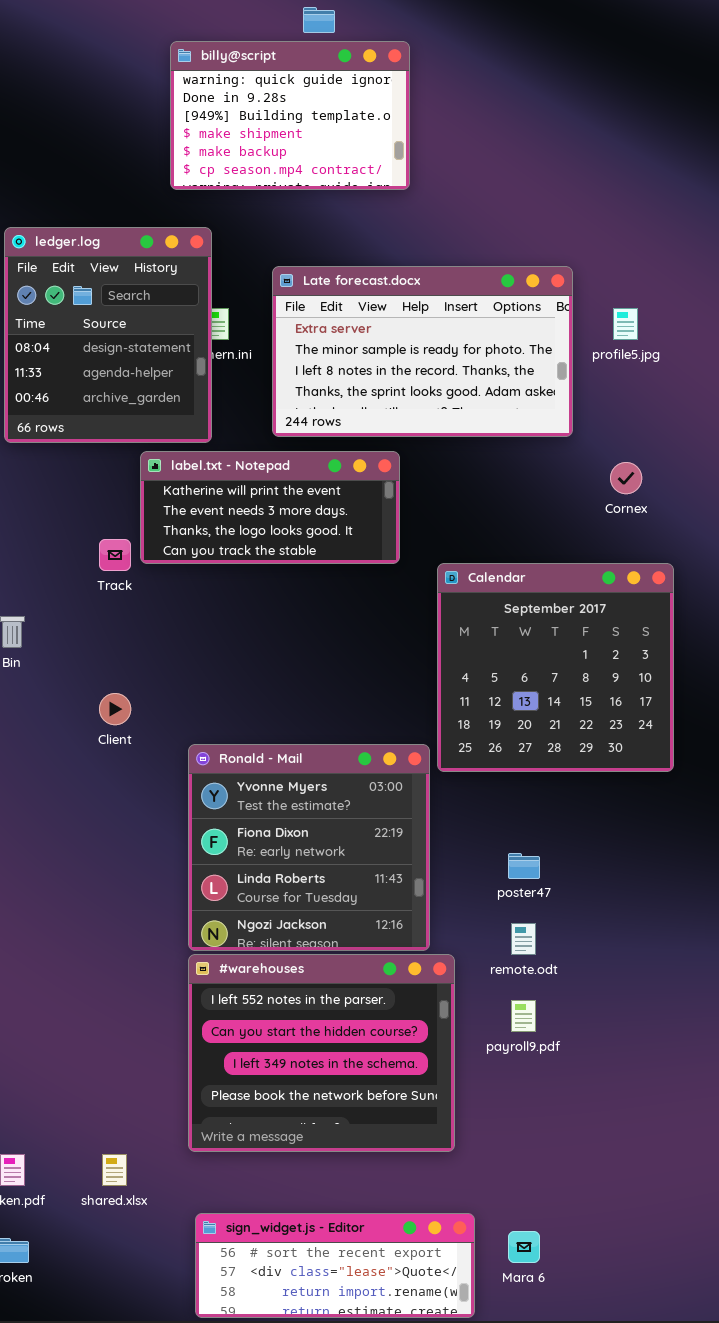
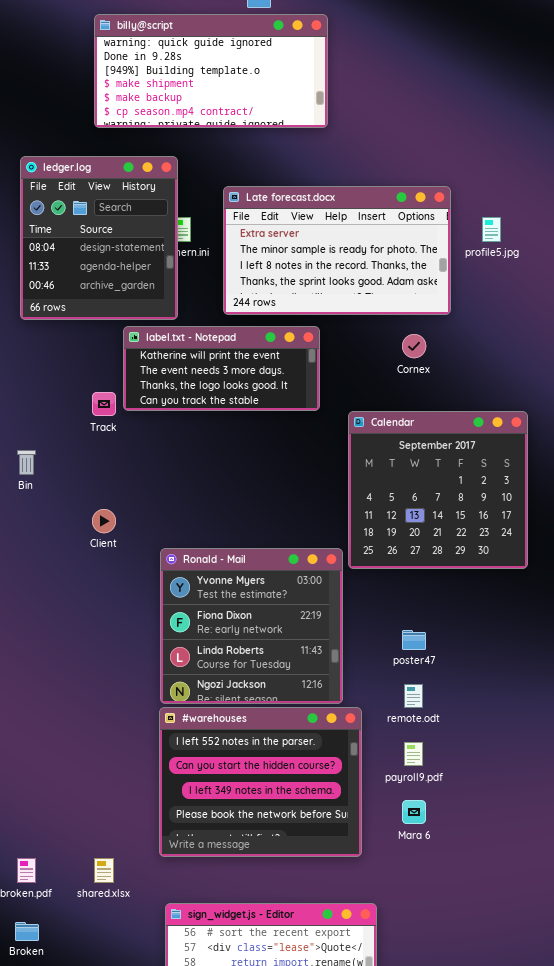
billy@script: [170,41,410,190] -> [94,14,328,128], resized
Cornex: [610,462,642,494] -> [402,334,426,358], moved
Mara 6: [508,1231,540,1263] -> [402,800,426,824], moved

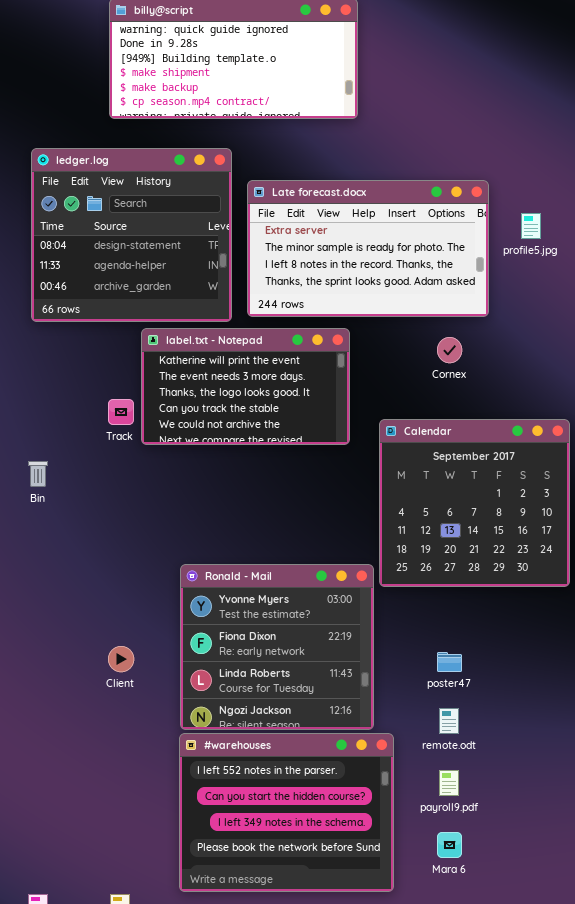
ledger.log: [20,156,178,320] -> [31,148,232,322], resized
label.txt - Notepad: [123,326,320,411] -> [141,328,350,445], resized
Client: [92,509,116,533] -> [108,646,134,672], moved

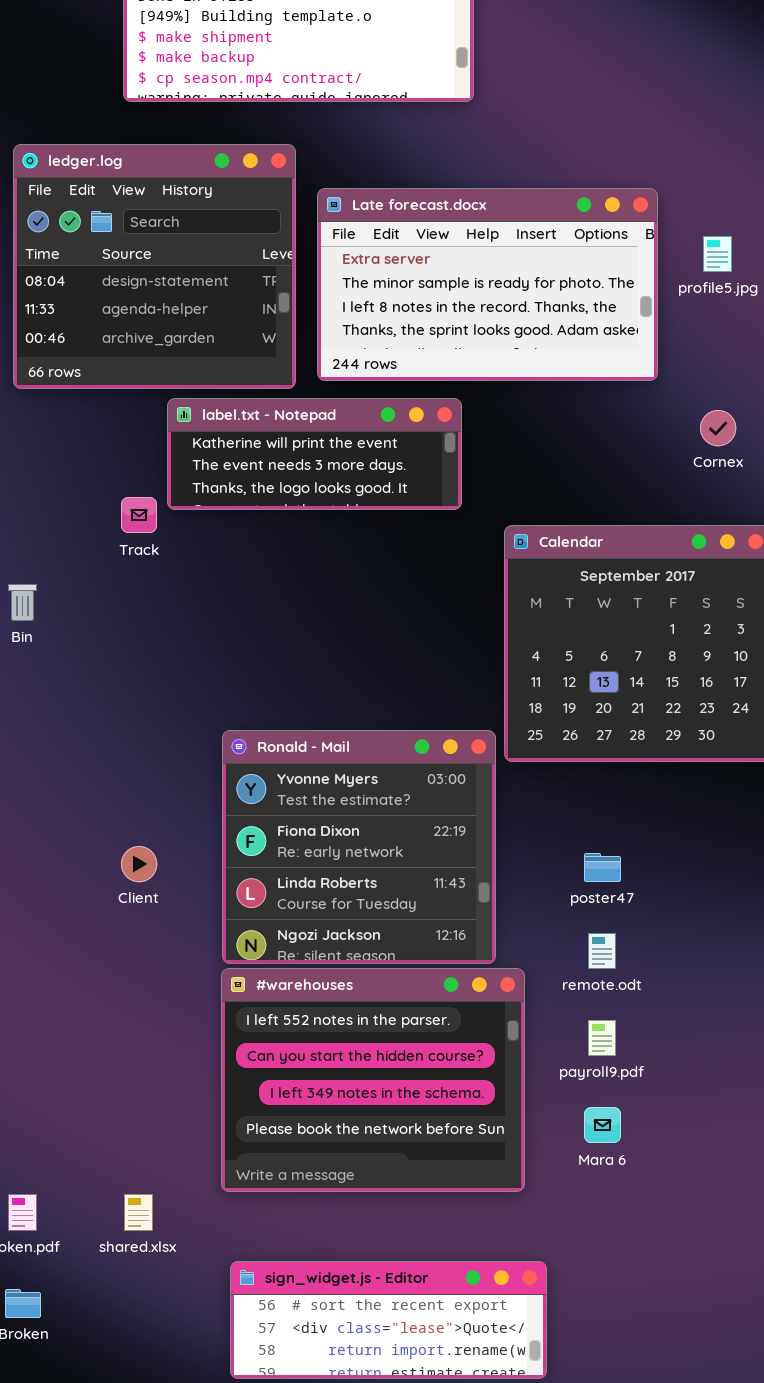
label.txt - Notepad: [141,328,350,445] -> [167,398,462,510], resized
Cornex: [437,337,462,363] -> [700,410,736,446], moved

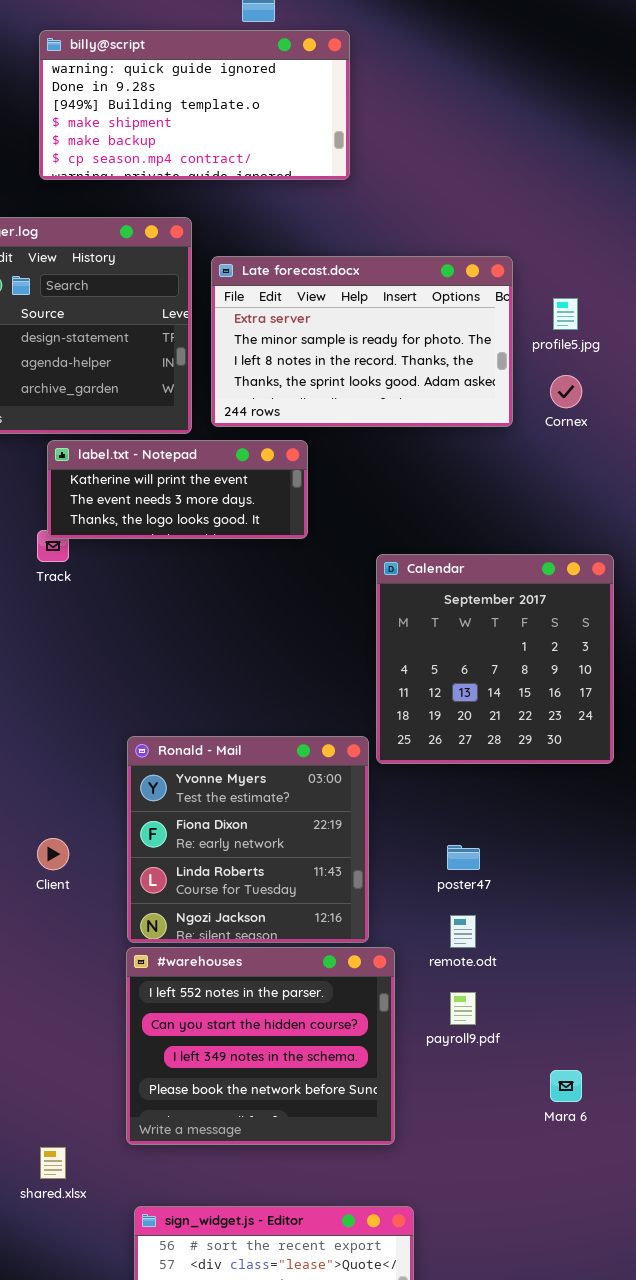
label.txt - Notepad: [167,398,462,510] -> [47,440,308,539], moved
Cornex: [700,410,736,446] -> [550,375,582,408], moved
Mara 6: [584,1107,621,1143] -> [550,1070,582,1102], moved

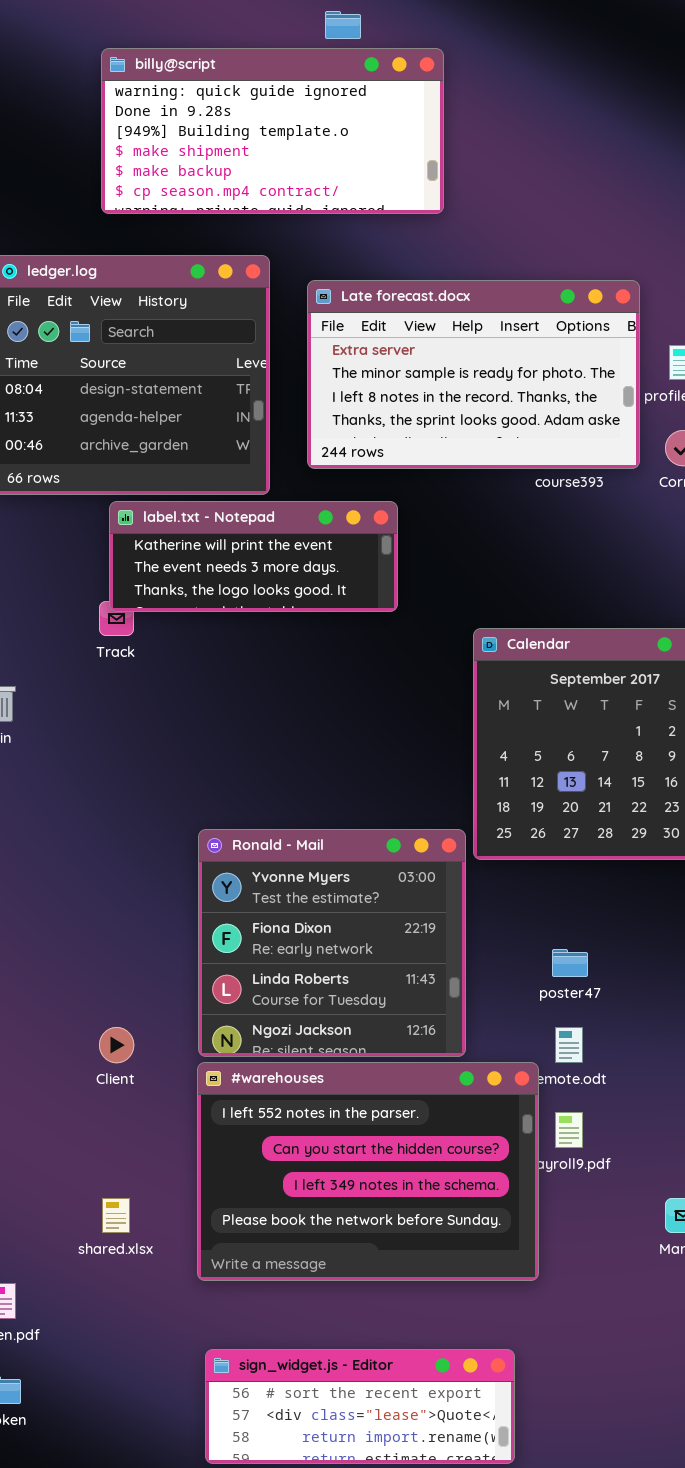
Late forecast.docx: [211,256,513,427] -> [307,280,640,469], moved
Client: [37,838,69,870] -> [99,1027,134,1063], moved
#warehouses: [126,947,395,1145] -> [197,1062,539,1281], resized
shared.xlsx: [40,1147,66,1179] -> [102,1198,130,1233], moved

